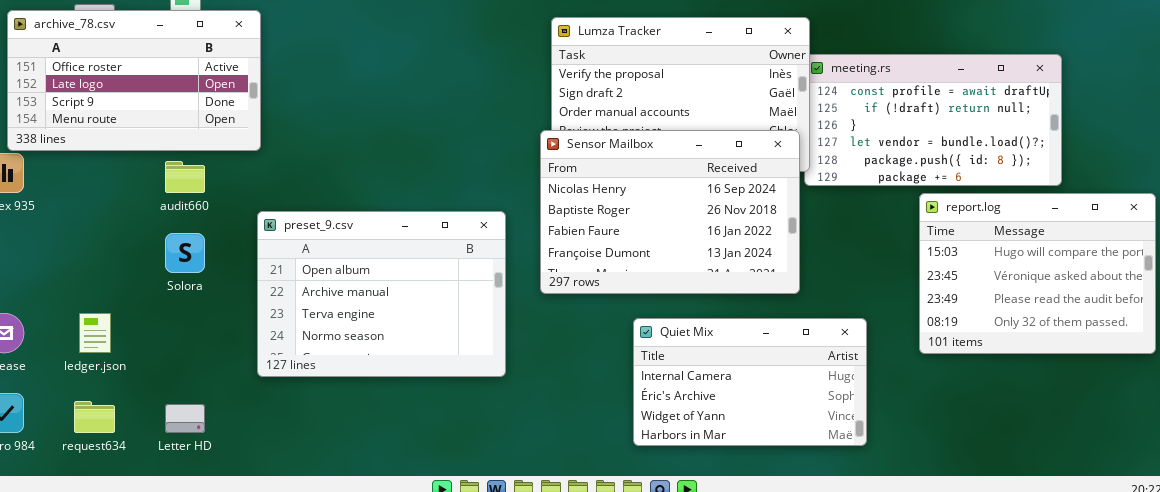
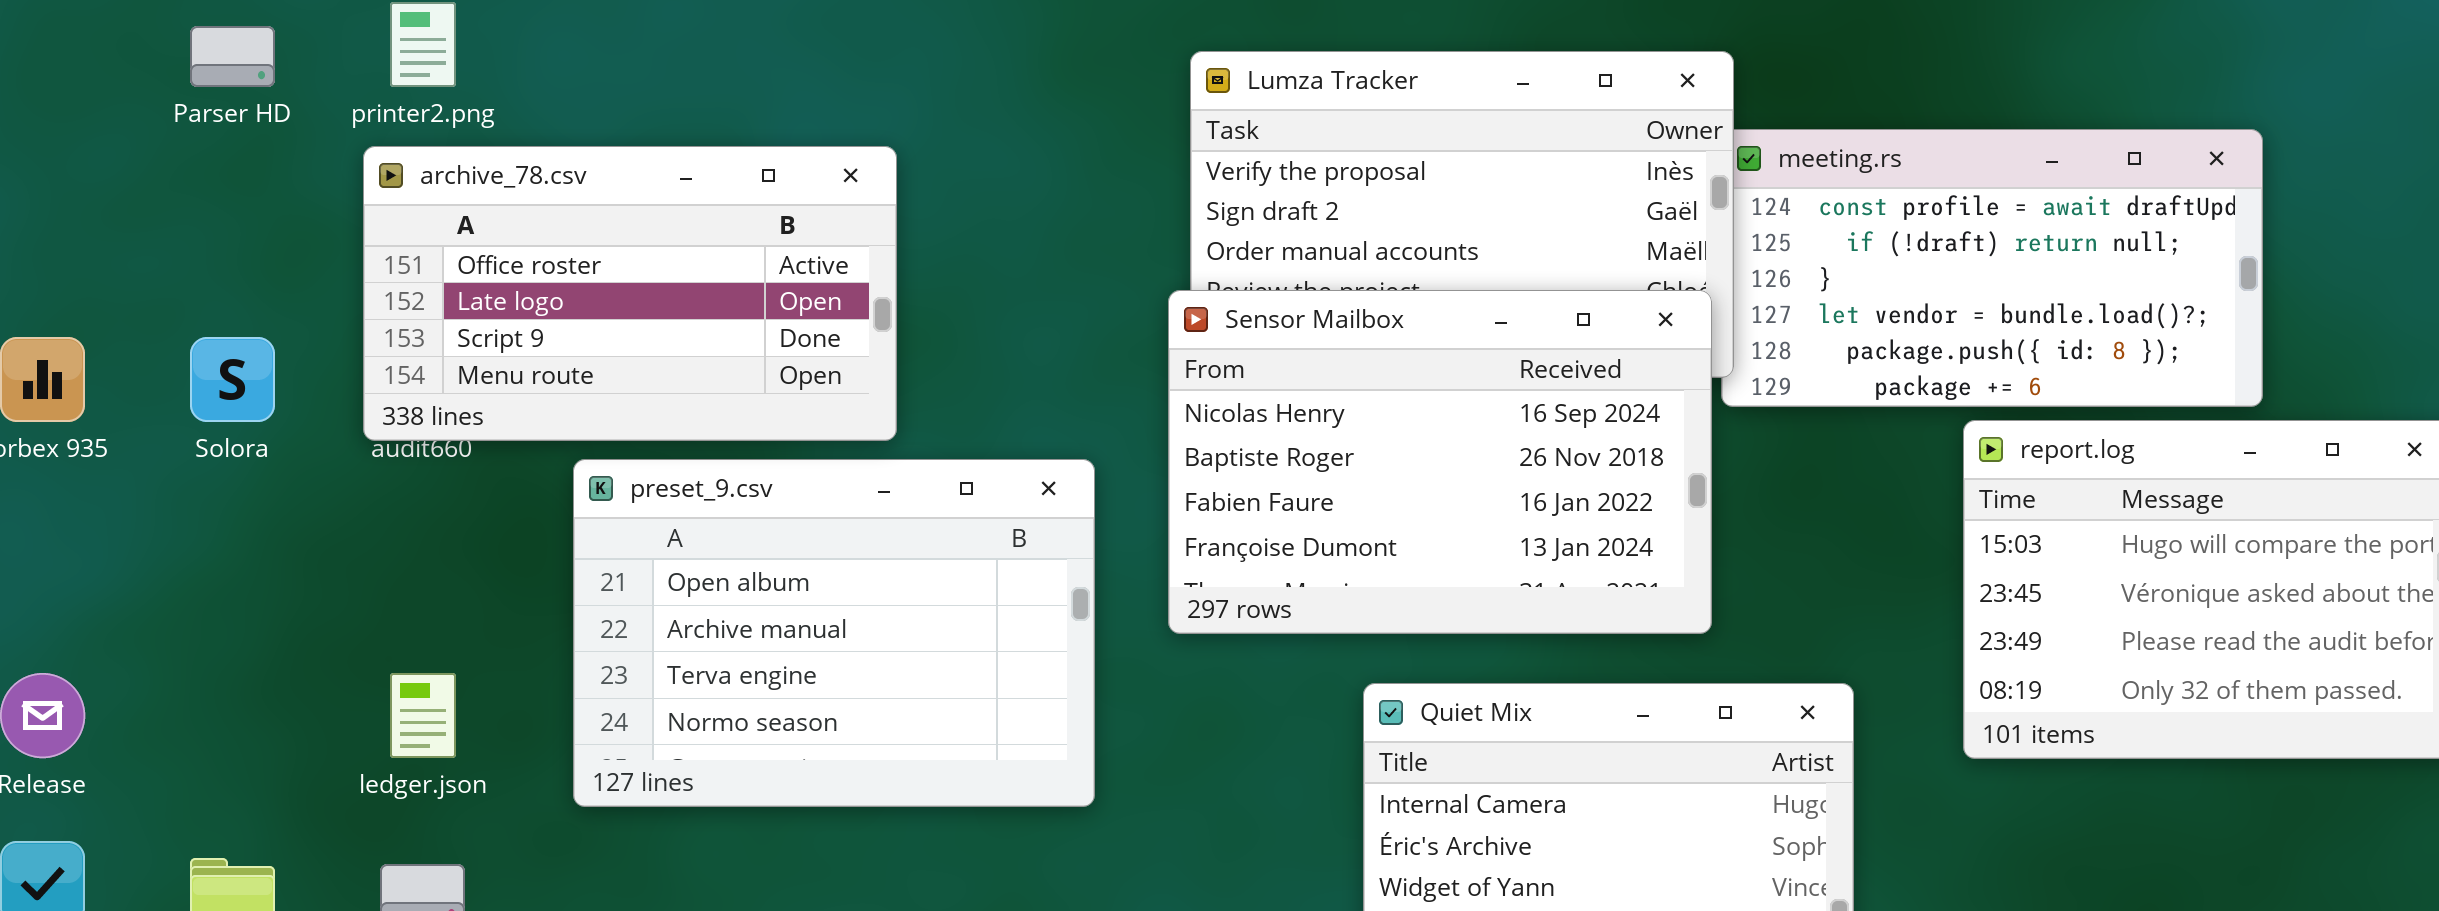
archive_78.csv: [7,10,261,151] -> [363,146,897,441], moved
Solora: [165,233,205,273] -> [190,337,275,422], moved
ledger.json: [79,313,111,353] -> [390,673,456,758], moved

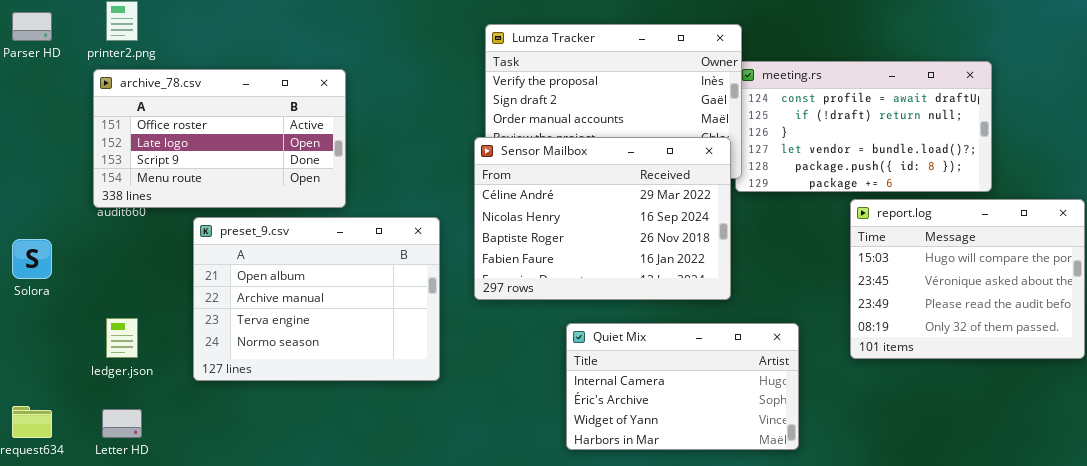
Sensor Mailbox: [1168,290,1712,634] -> [474,137,731,300], scrolled up 1 row
Solora: [190,337,275,422] -> [12,239,52,279], moved

